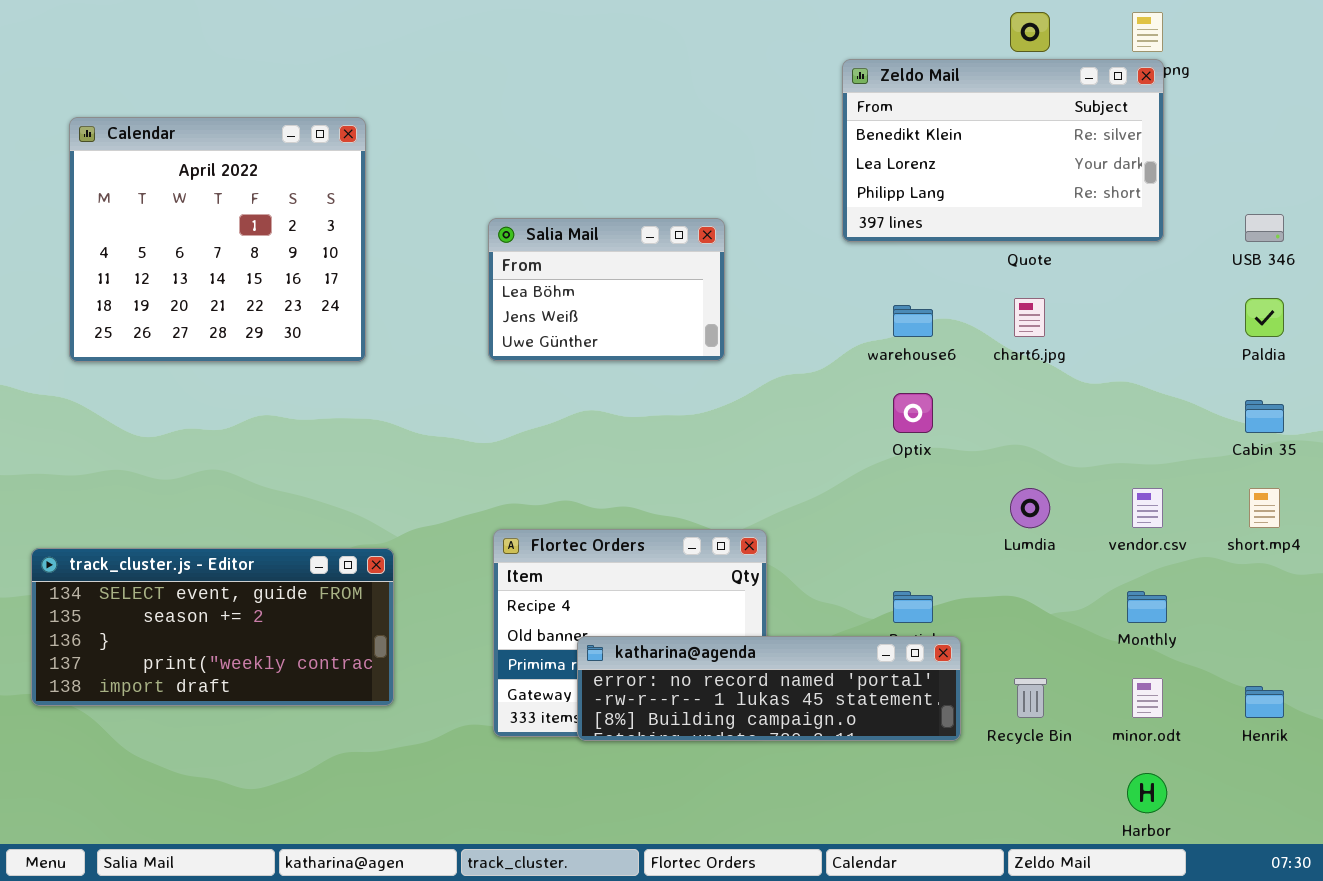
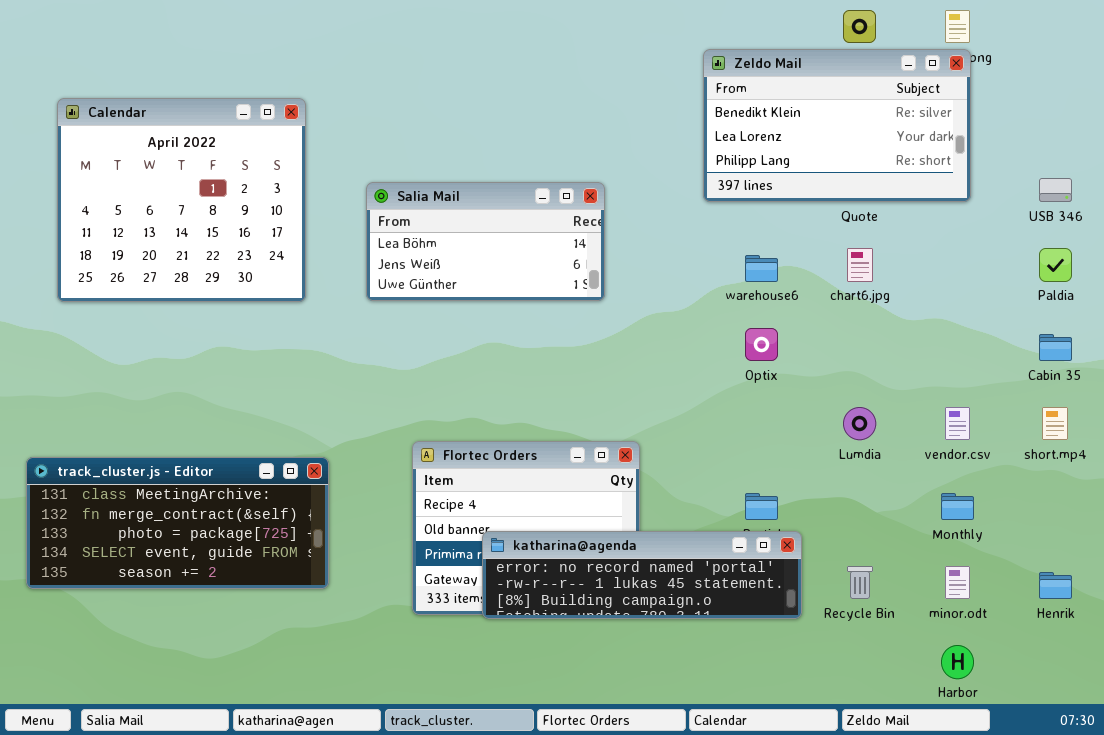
Salia Mail: [488,218,725,361] -> [366,182,605,301], resized
track_cluster.js - Editor: [31,548,394,706] -> [26,457,329,589], scrolled up 3 rows

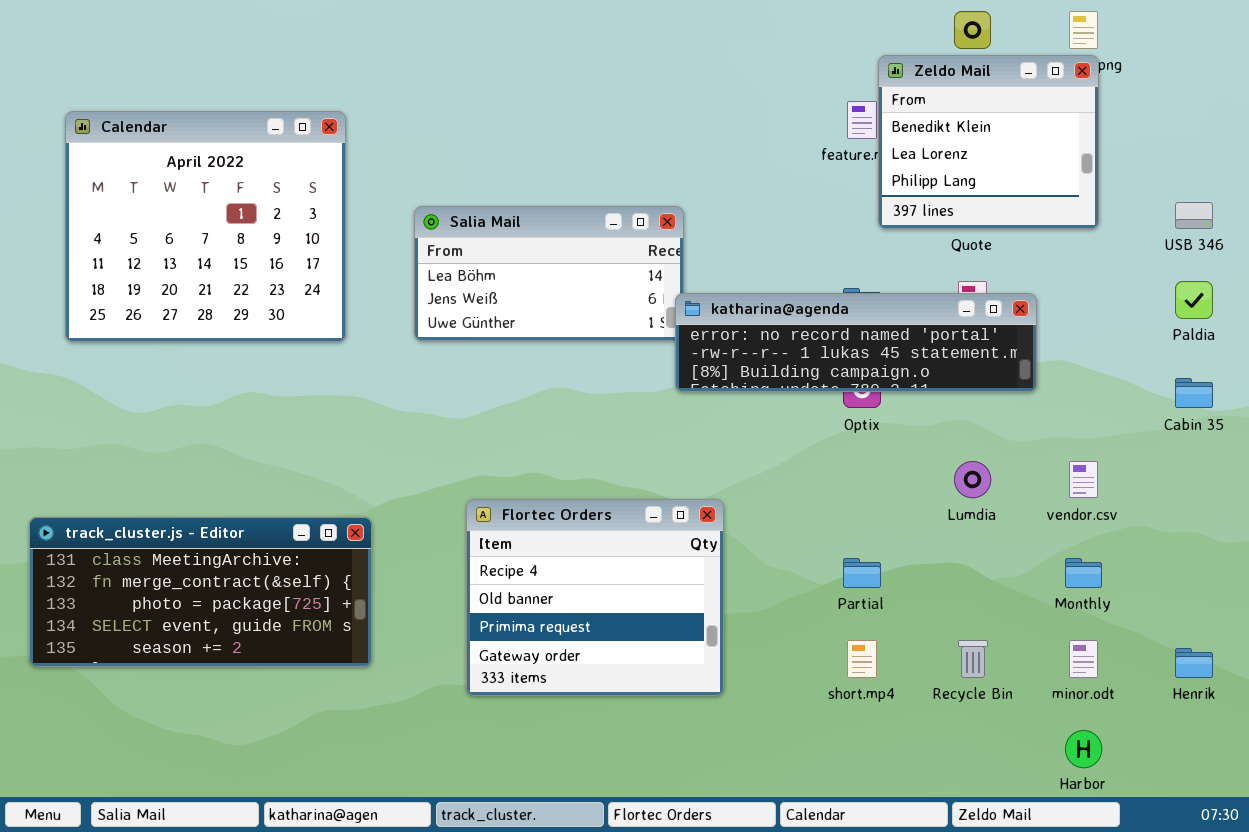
Zeldo Mail: [703,49,971,202] -> [878,55,1099,229], resized
short.mp4: [1042,407,1068,440] -> [847,640,877,678], moved
katharina@agenda: [482,531,802,619] -> [675,293,1037,392], moved

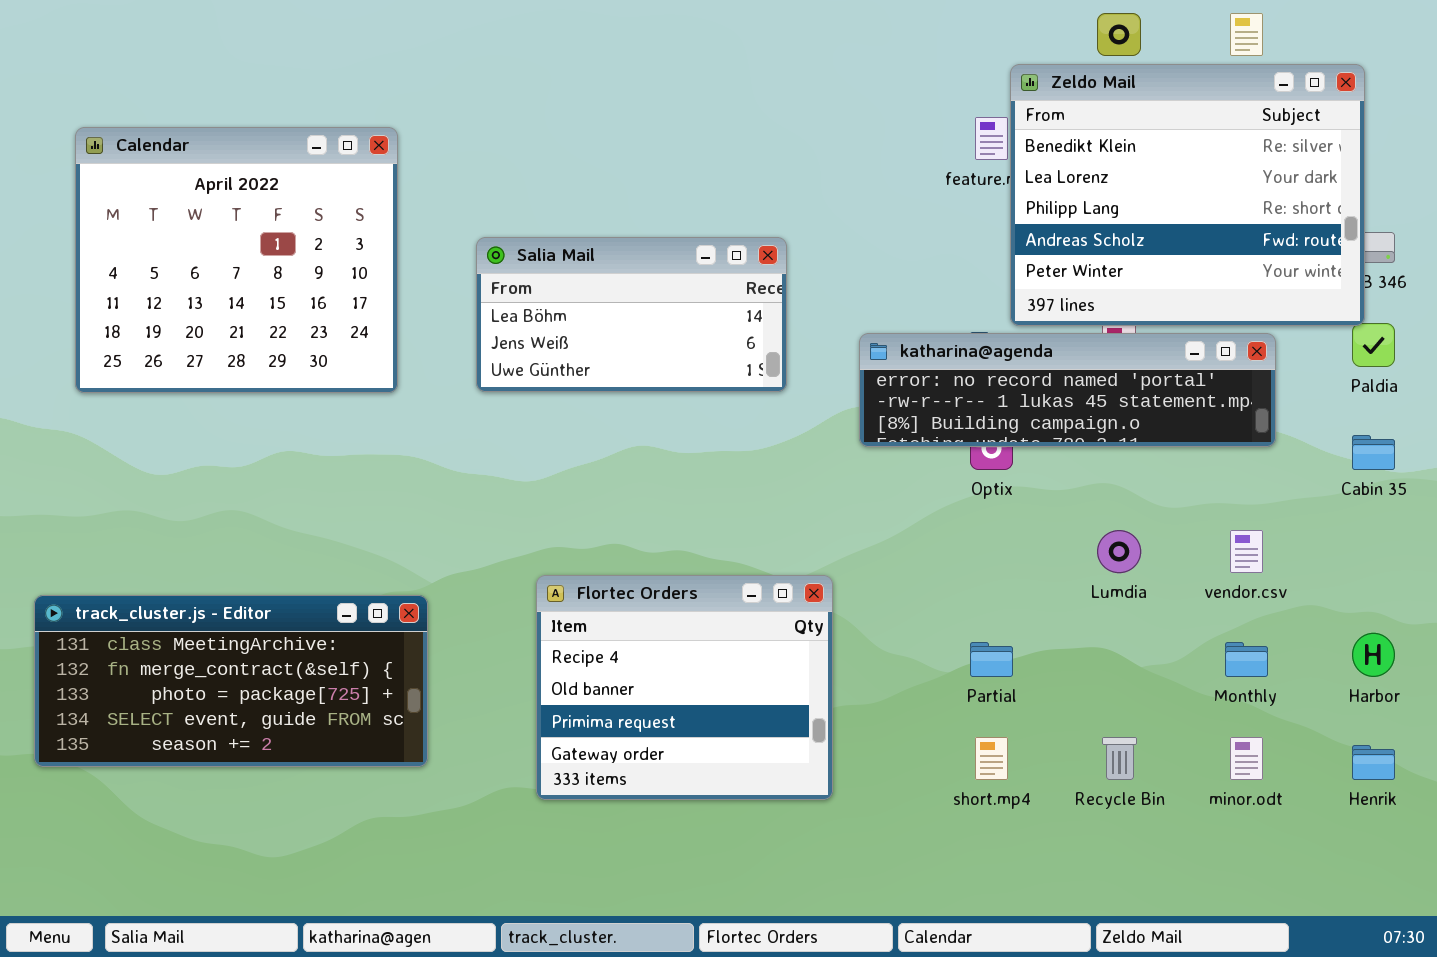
Zeldo Mail: [878,55,1099,229] -> [1010,64,1365,326], resized
katharina@agenda: [675,293,1037,392] -> [859,333,1276,447], moved
Harbor: [1065,730,1102,768] -> [1352,633,1395,677], moved

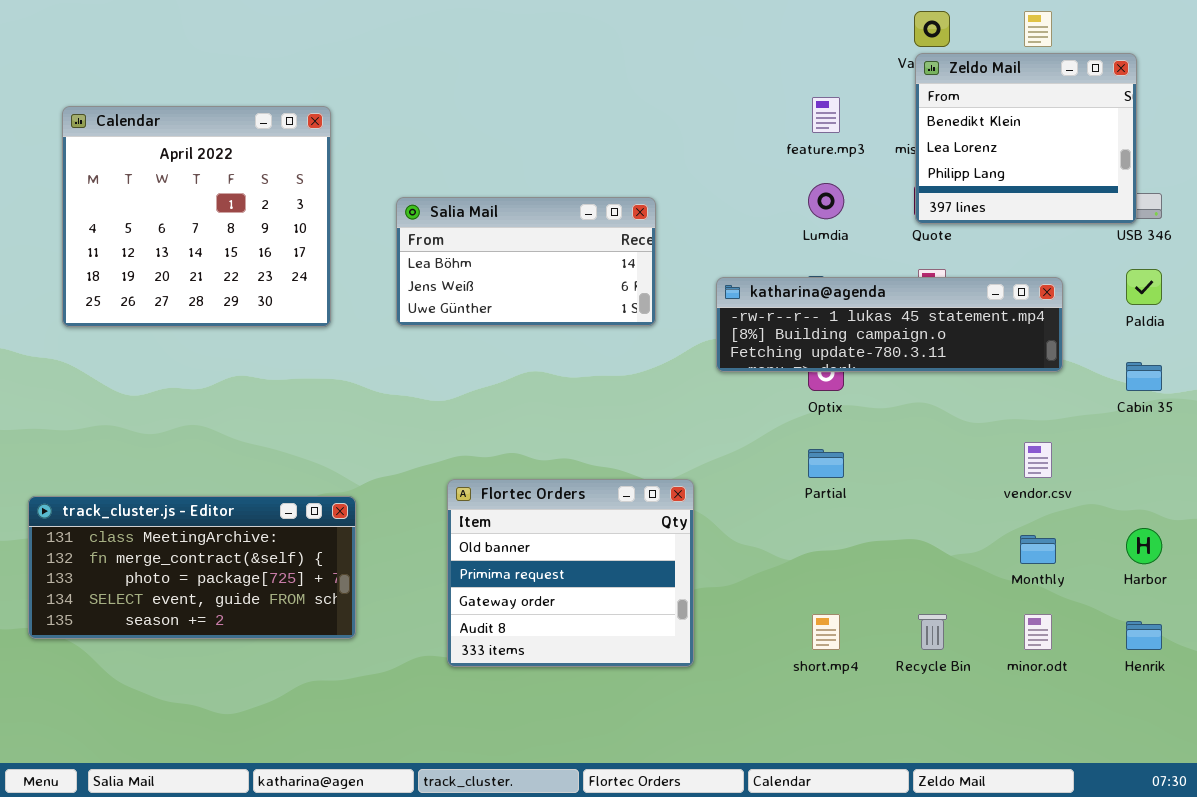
Zeldo Mail: [1010,64,1365,326] -> [915,53,1137,224], resized
katharina@agenda: [859,333,1276,447] -> [716,277,1063,372], scrolled down 1 row
Lumdia: [1097,530,1141,573] -> [808,183,844,219], moved
Flortec Orders: [536,575,833,800] -> [447,479,694,667], scrolled down 1 row
Partial: [970,642,1013,677] -> [808,449,844,478], moved

